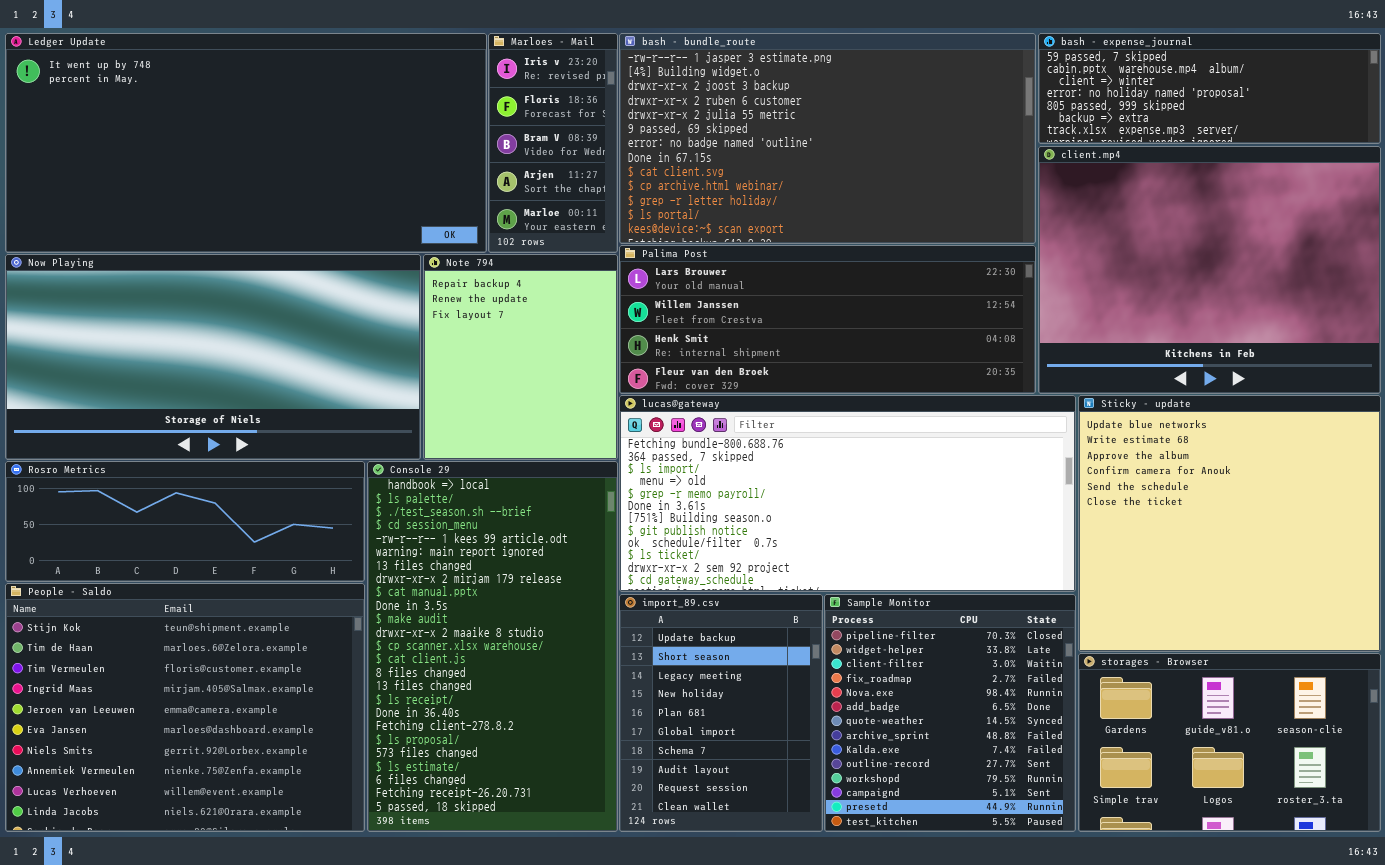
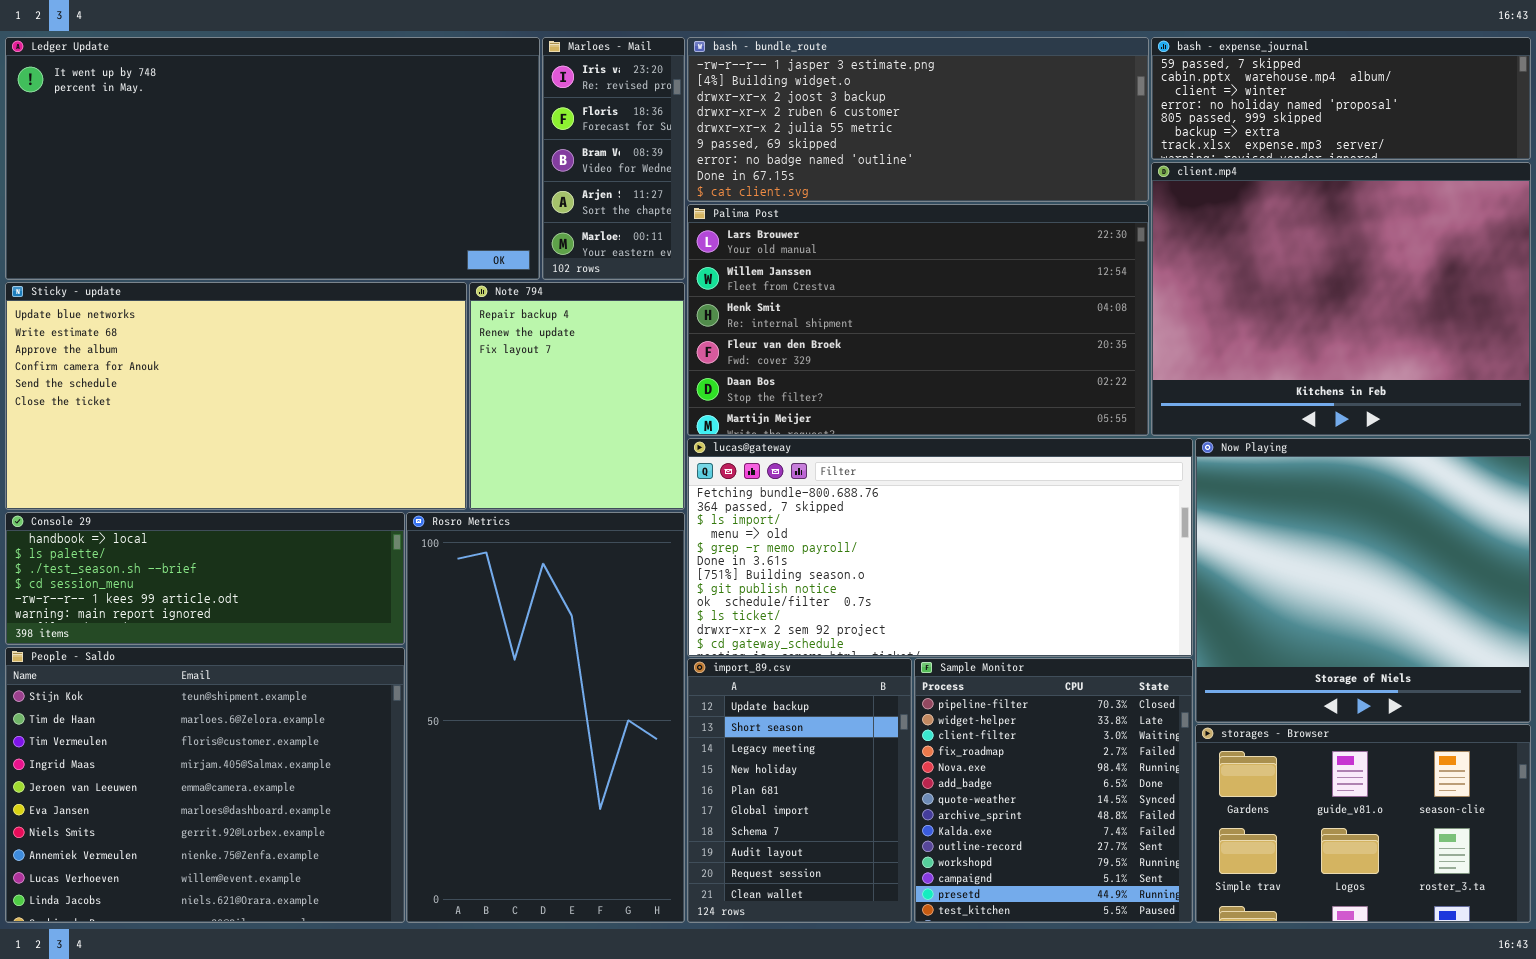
bash - bundle_route: [619,33,1036,244] -> [687,37,1149,202], resized
Palima Post: [619,245,1036,394] -> [687,204,1149,436], resized
Now Playing: [5,254,421,460] -> [1195,438,1531,723], moved, resized
Sticky - update: [1078,395,1381,652] -> [5,282,467,510], moved, resized
Rosro Metrics: [5,461,365,582] -> [406,512,685,923], moved, resized
Console 29: [367,461,618,832] -> [5,512,405,645], moved, resized

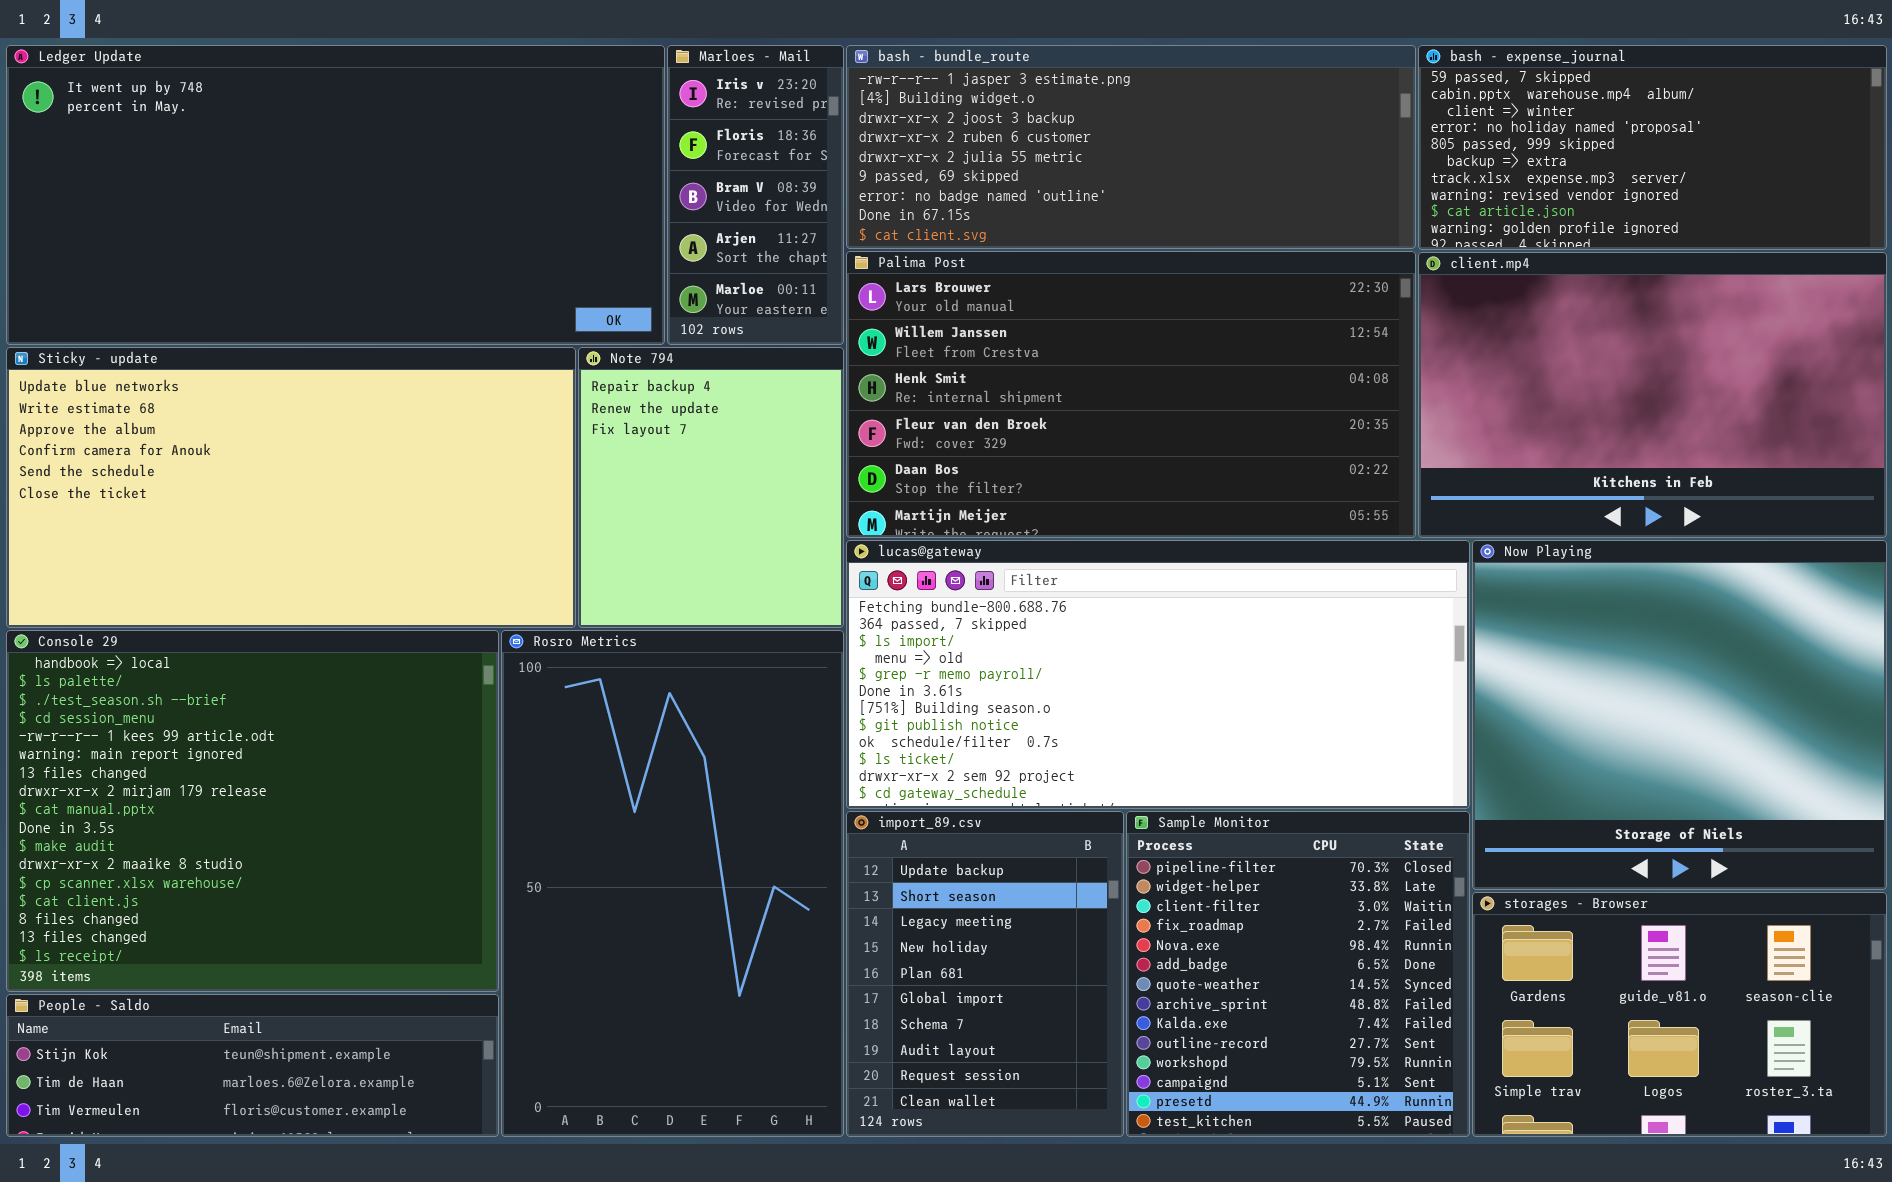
bash - expense_journal: [1151,37,1531,160] -> [1418,45,1887,250], resized
client.mp4: [1151,162,1531,436] -> [1418,252,1887,538], resized
Console 29: [5,512,405,645] -> [6,630,499,992], resized
People - Saldo: [5,647,405,923] -> [6,994,499,1137], resized

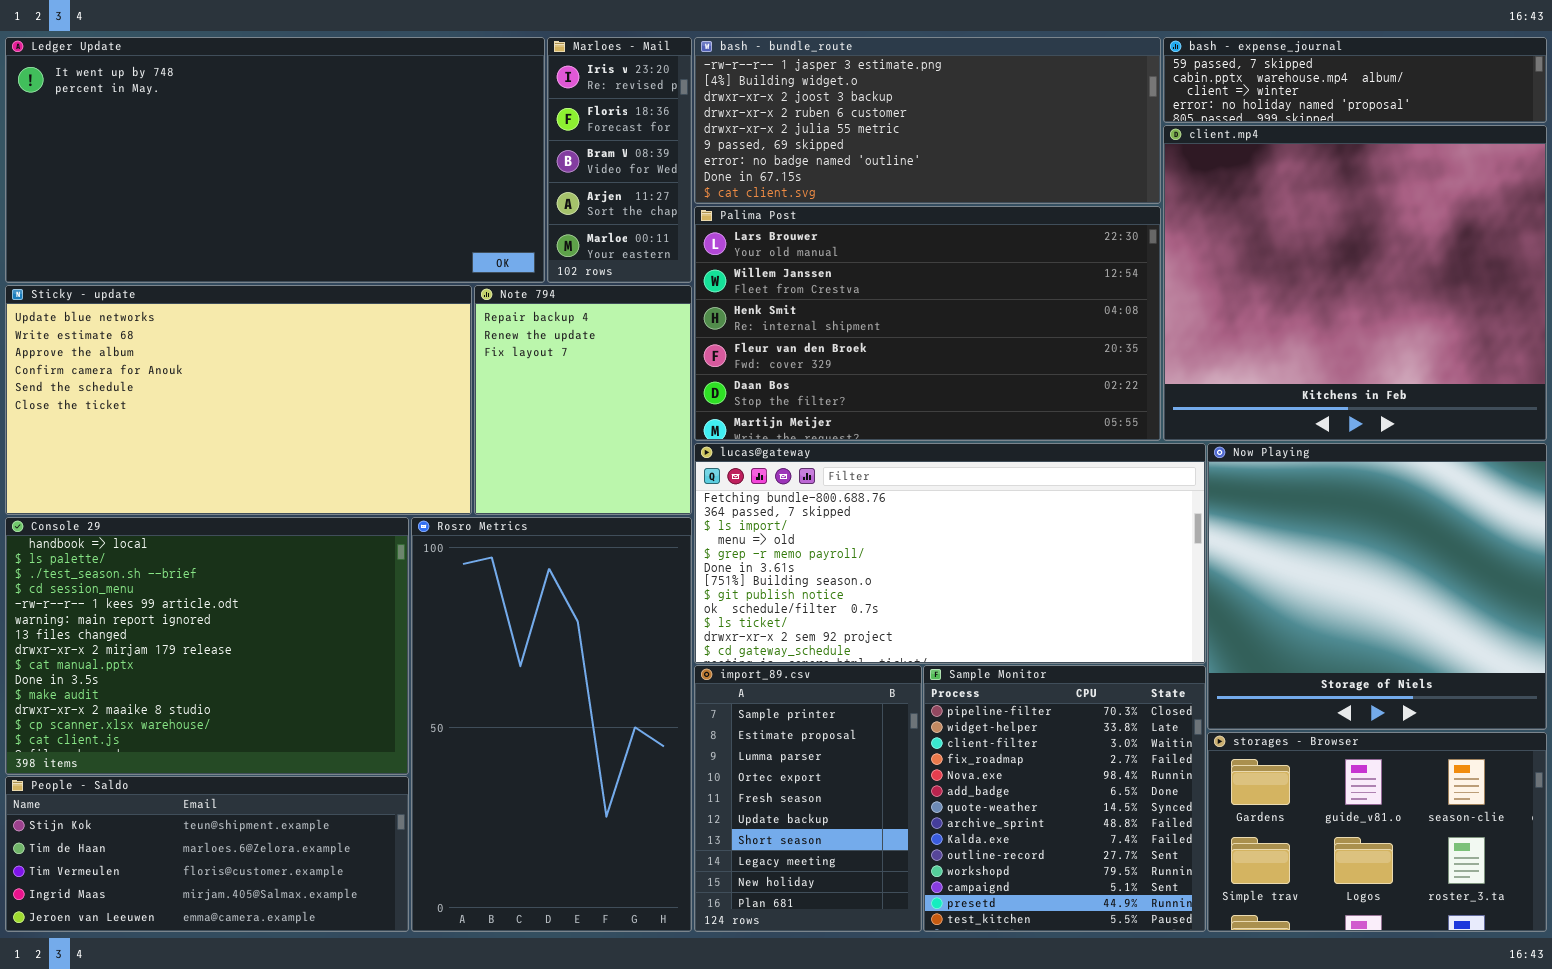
bash - expense_journal: [1418,45,1887,250] -> [1163,37,1547,123], resized
client.mp4: [1418,252,1887,538] -> [1163,125,1547,441], resized
Console 29: [6,630,499,992] -> [5,517,409,775], resized
import_89.csv: [846,811,1124,1137] -> [694,665,922,932], scrolled up 5 rows
People - Saldo: [6,994,499,1137] -> [5,776,409,932], resized

